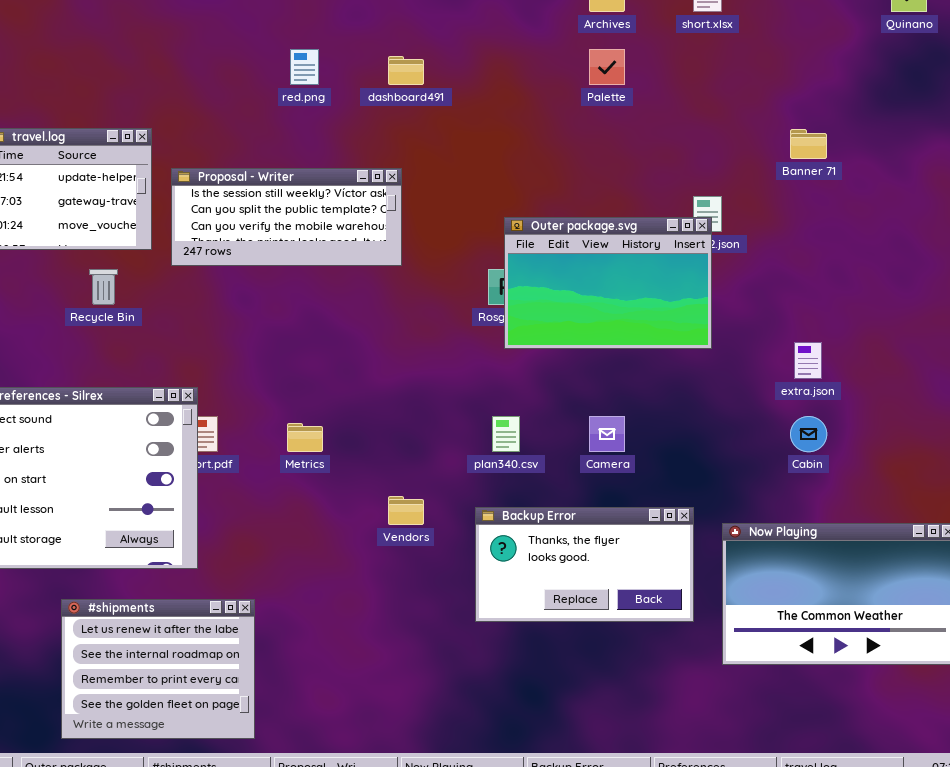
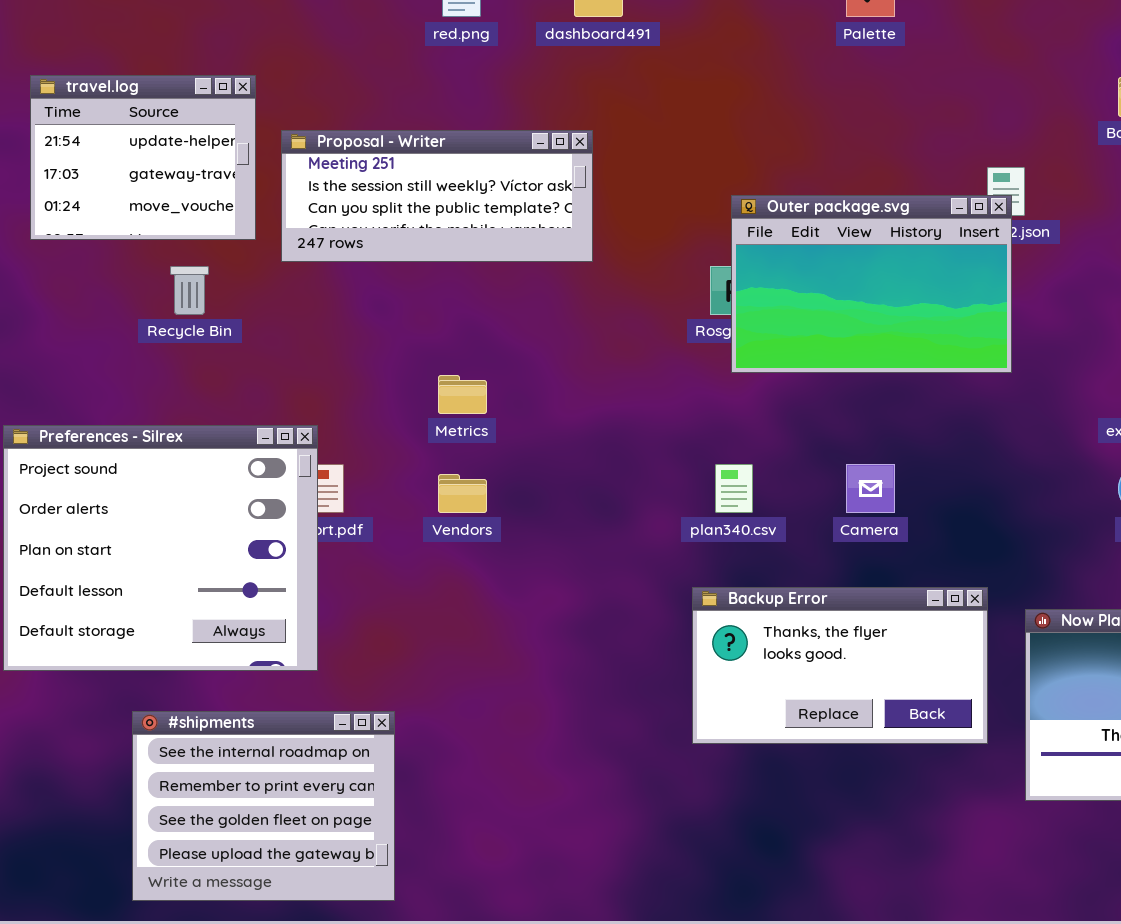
Proposal - Writer: [171,168,402,266] -> [281,130,593,262], scrolled up 1 row
Metrics: [287,423,323,452] -> [438,375,487,414], moved
Vendors: [388,496,424,525] -> [438,474,487,513], moved
#shipments: [61,599,255,739] -> [132,711,395,901], scrolled down 1 row

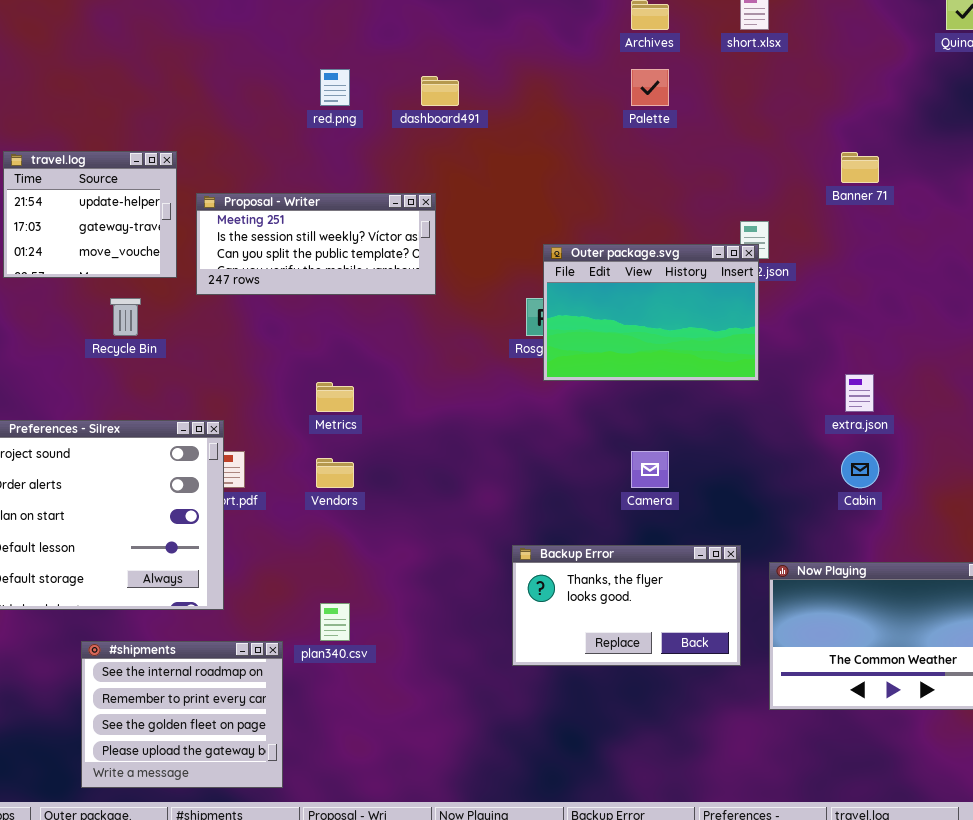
plan340.csv: [715,464,753,513] -> [320,603,350,641], moved

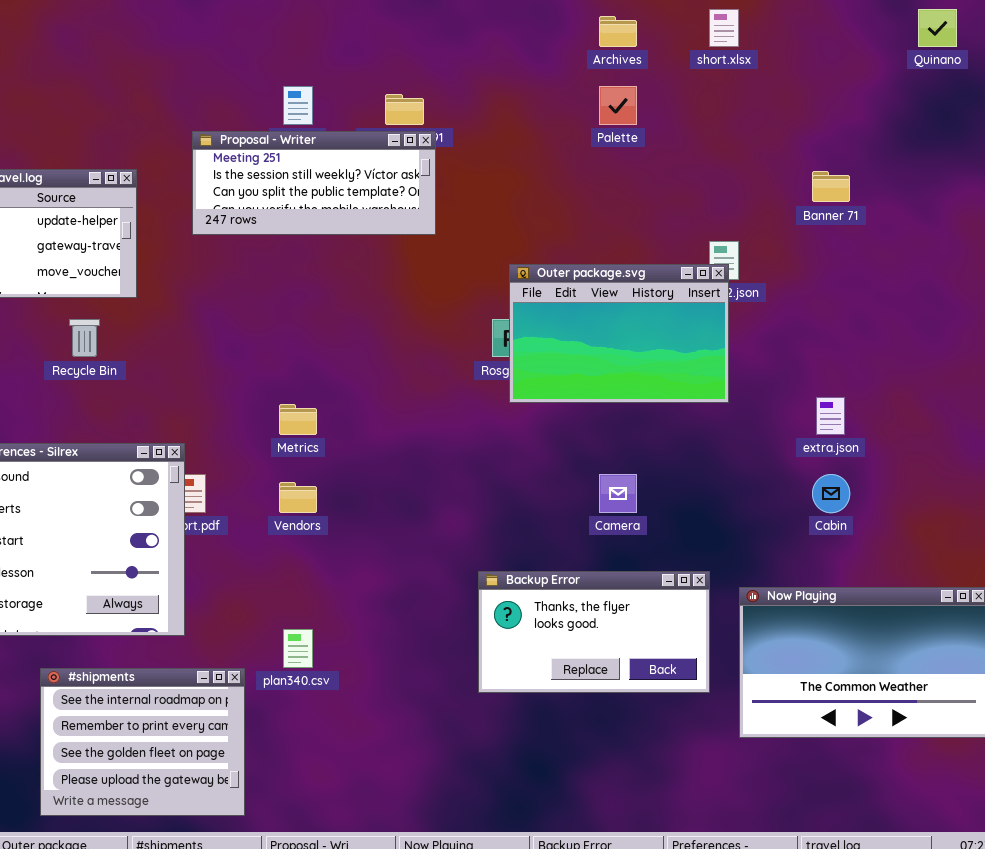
Proposal - Writer: [196,193,436,295] -> [192,131,436,235], moved

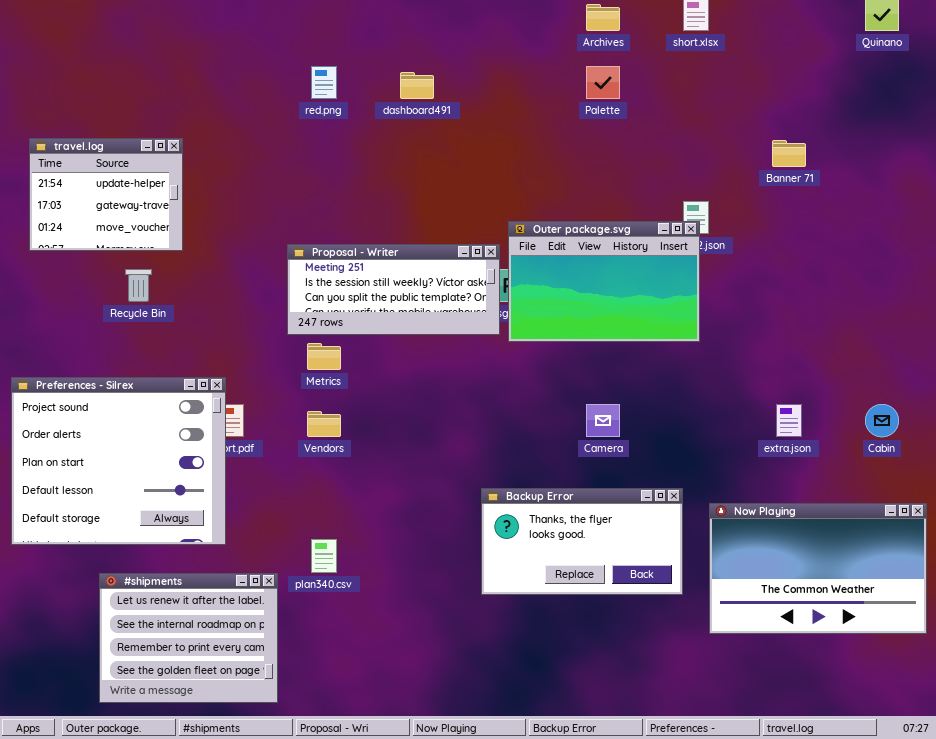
Proposal - Writer: [192,131,436,235] -> [287,244,500,335], moved
extra.json: [816,397,845,435] -> [776,404,802,437], moved
Cabin: [812,474,850,513] -> [865,404,899,437], moved
#shipments: [40,668,245,816] -> [99,573,278,703], scrolled up 1 row

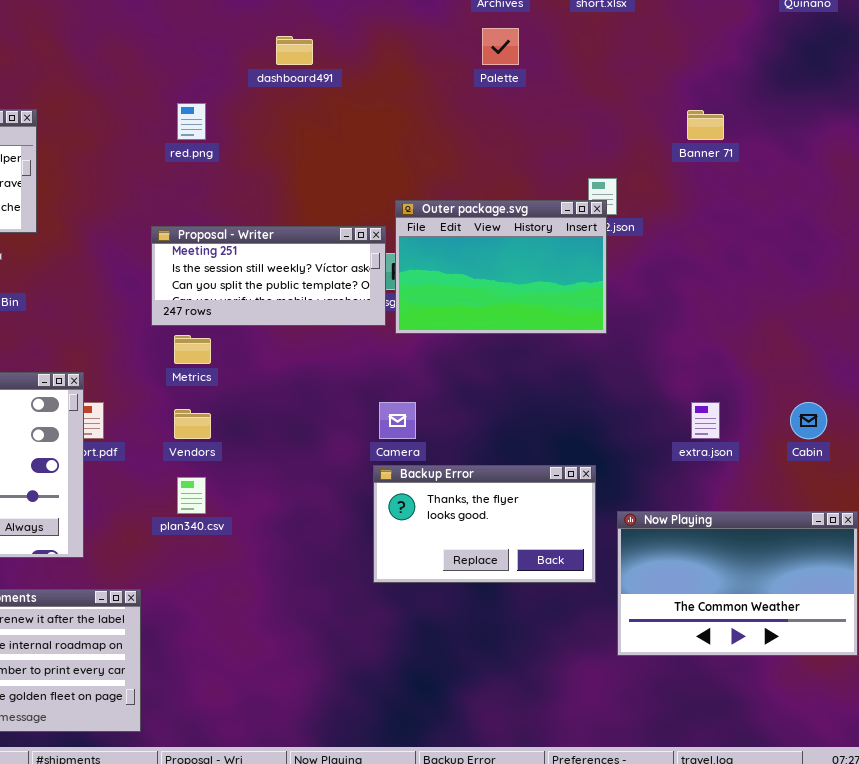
red.png: [311,66,337,99] -> [177,103,206,140], moved
Camera: [586,404,620,437] -> [379,402,416,439], moved
Backup Error: [481,488,683,595] -> [373,465,596,583], moved
plan340.csv: [311,539,337,573] -> [177,477,206,514], moved

